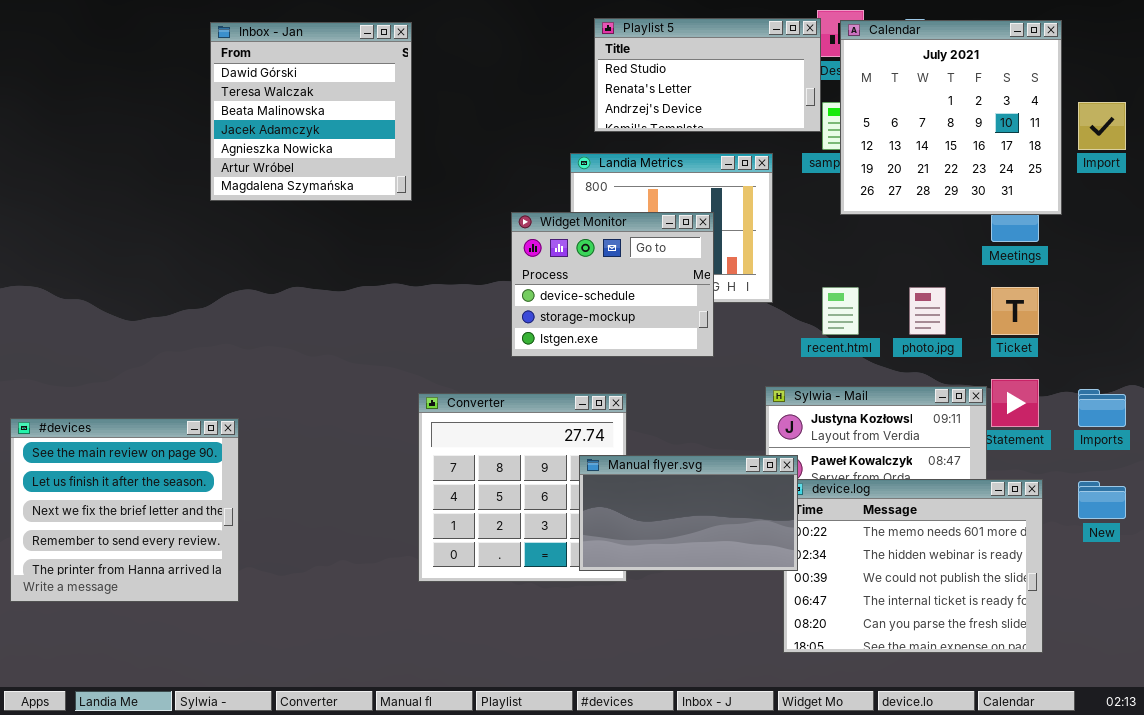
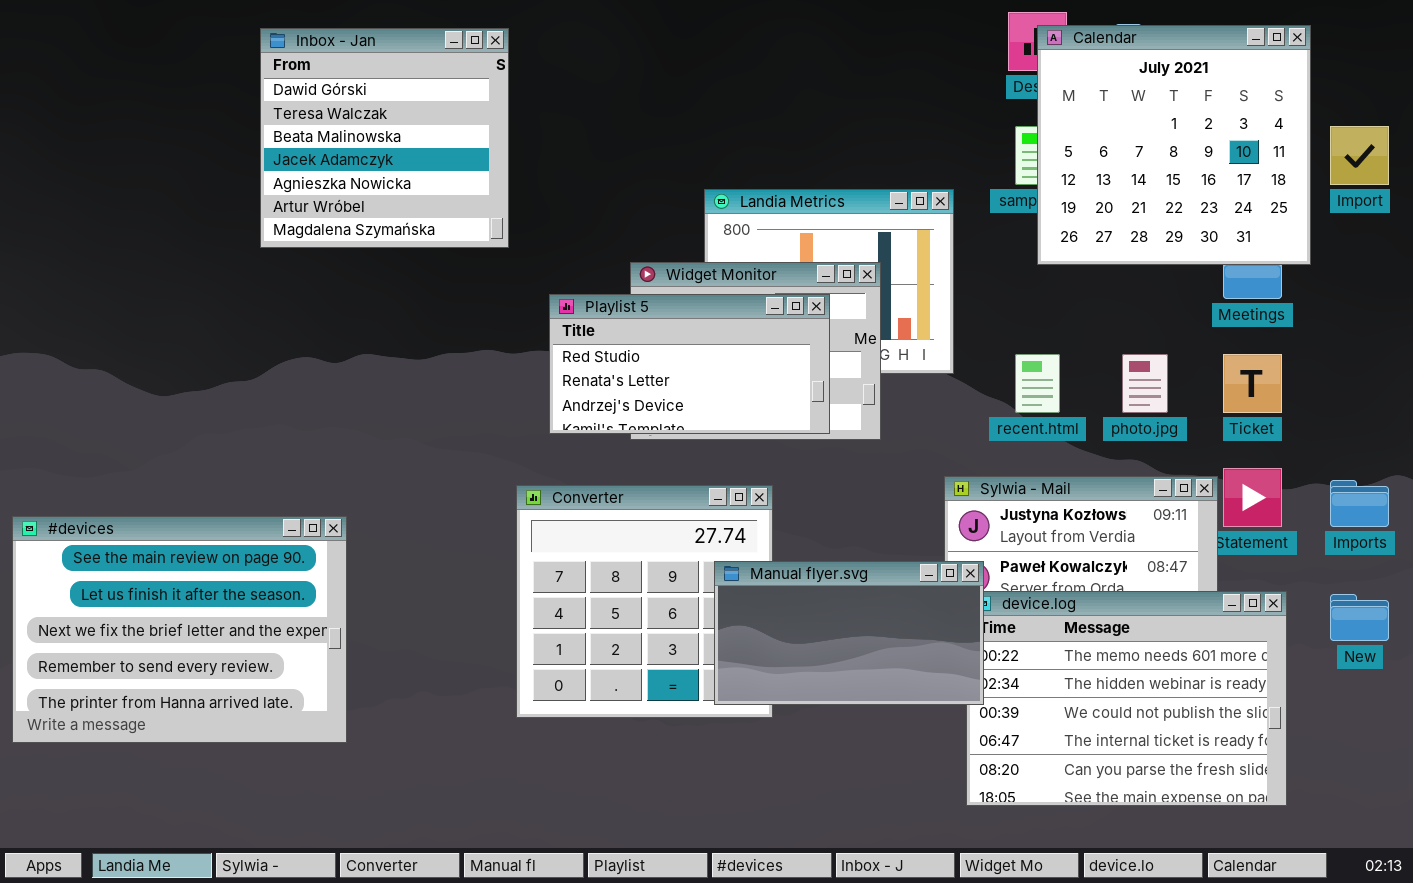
Playlist 5: [594,18,821,132] -> [549,294,830,434], moved
#devices: [10,418,239,602] -> [12,516,347,743], resized

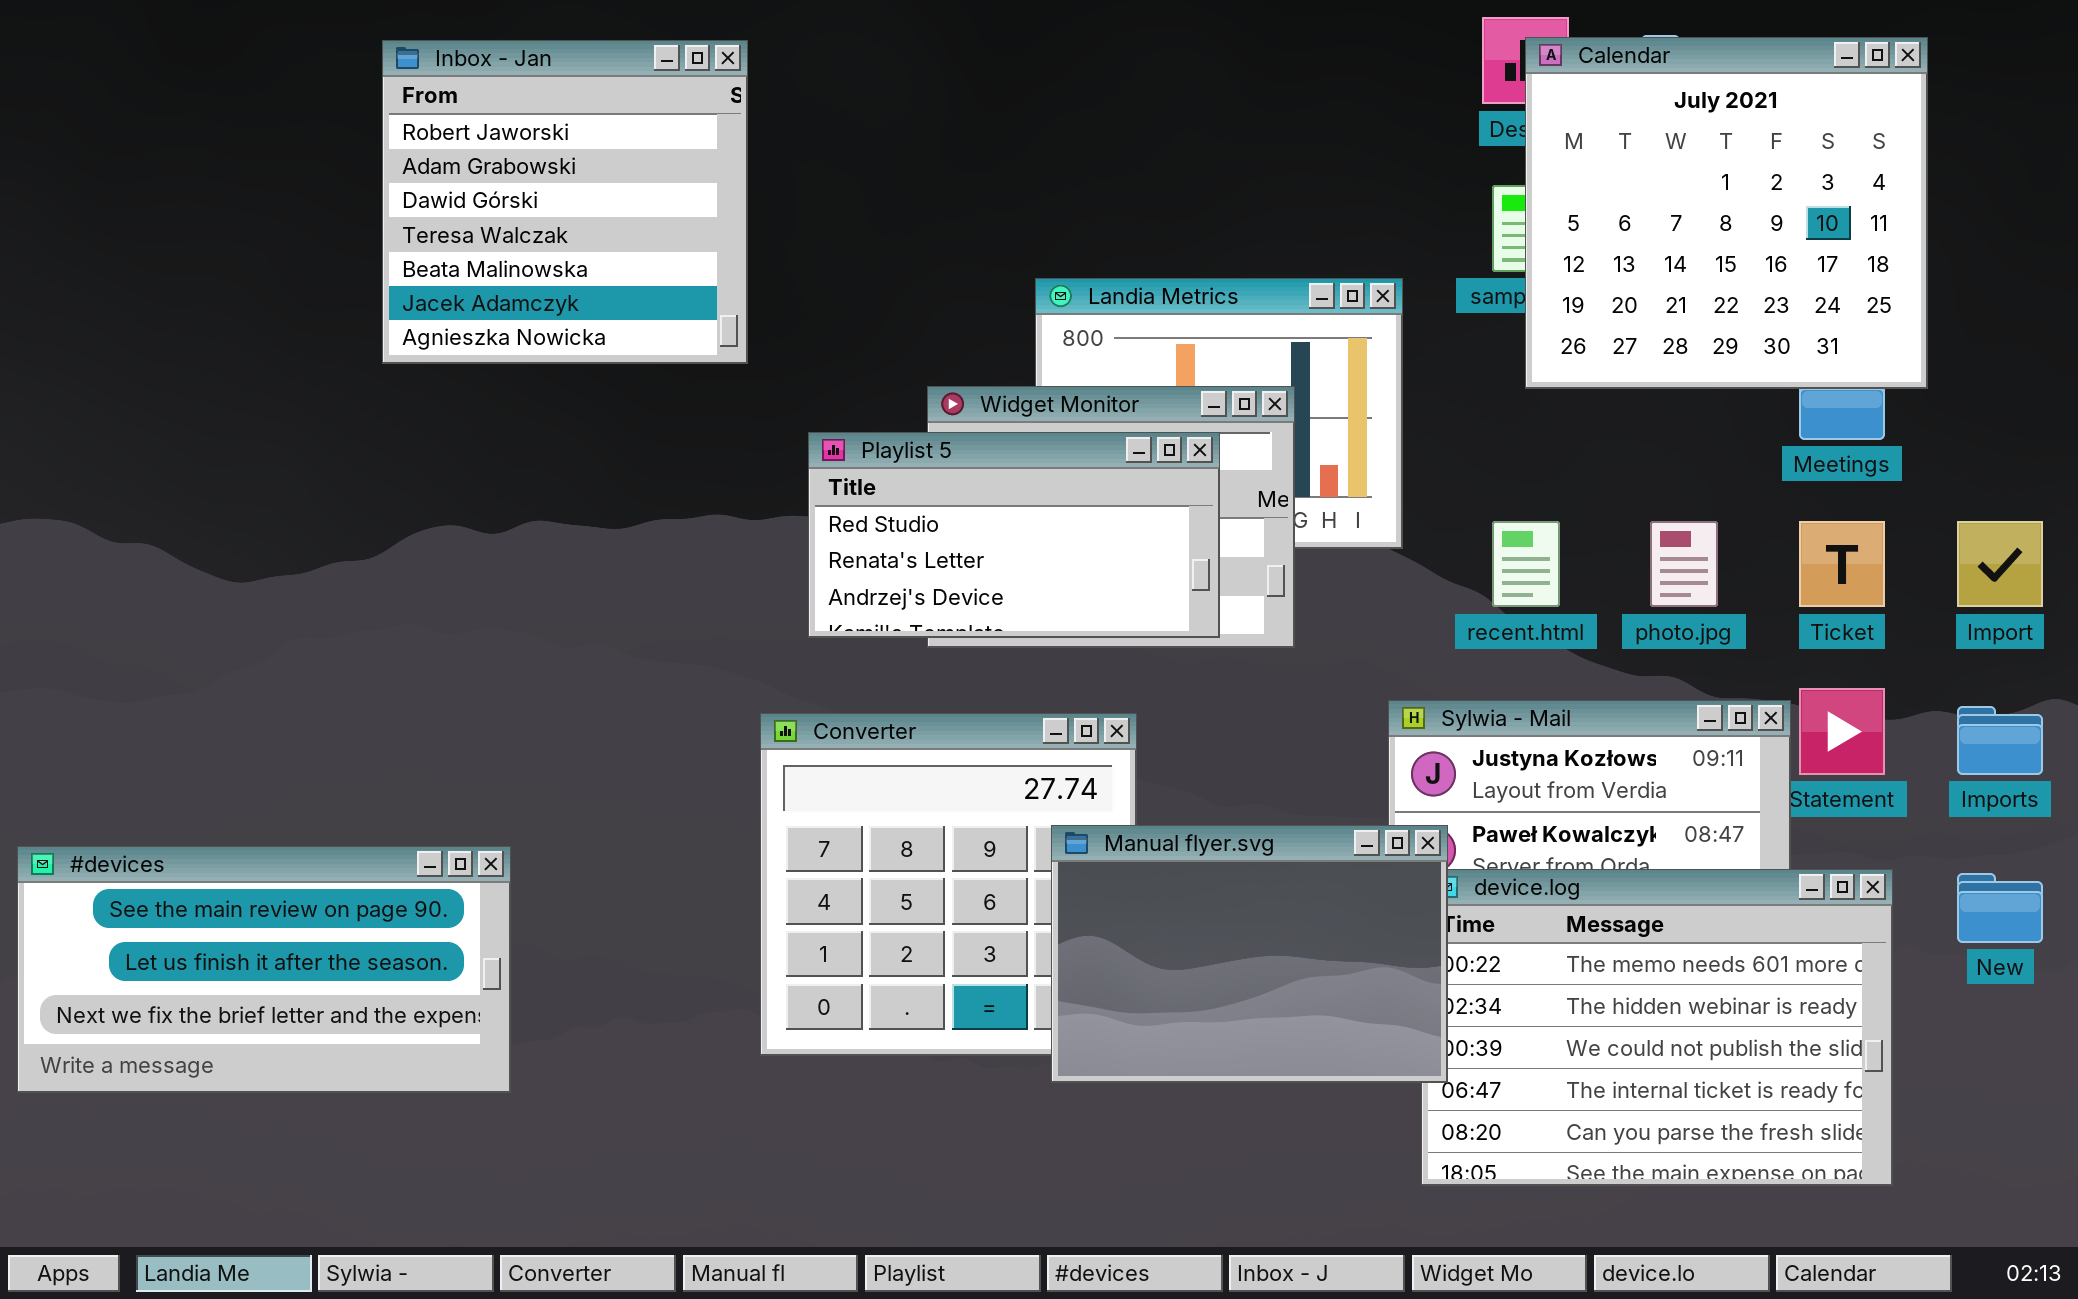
Inbox - Jan: [260,28,509,248] -> [382,40,748,364], scrolled up 2 rows
Import: [1330,126,1389,185] -> [1957,521,2043,607], moved
#devices: [12,516,347,743] -> [17,846,511,1093], resized
Manual flyer.svg: [714,561,984,705] -> [1051,825,1448,1083], resized

